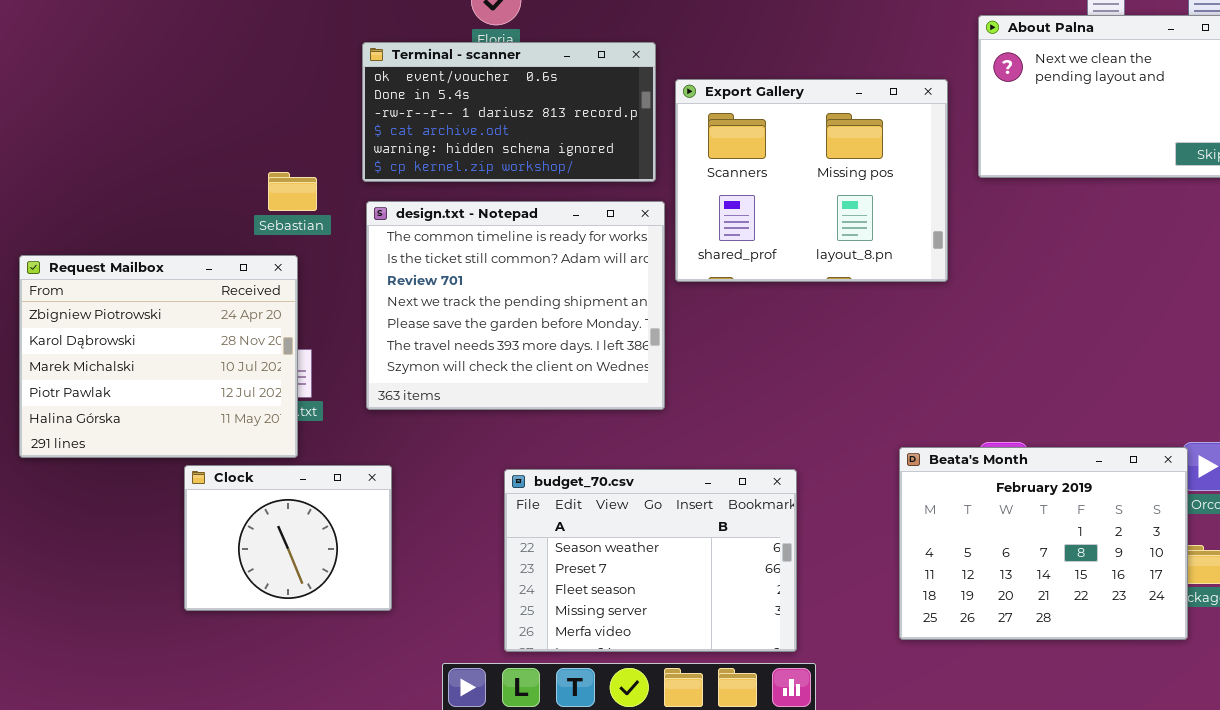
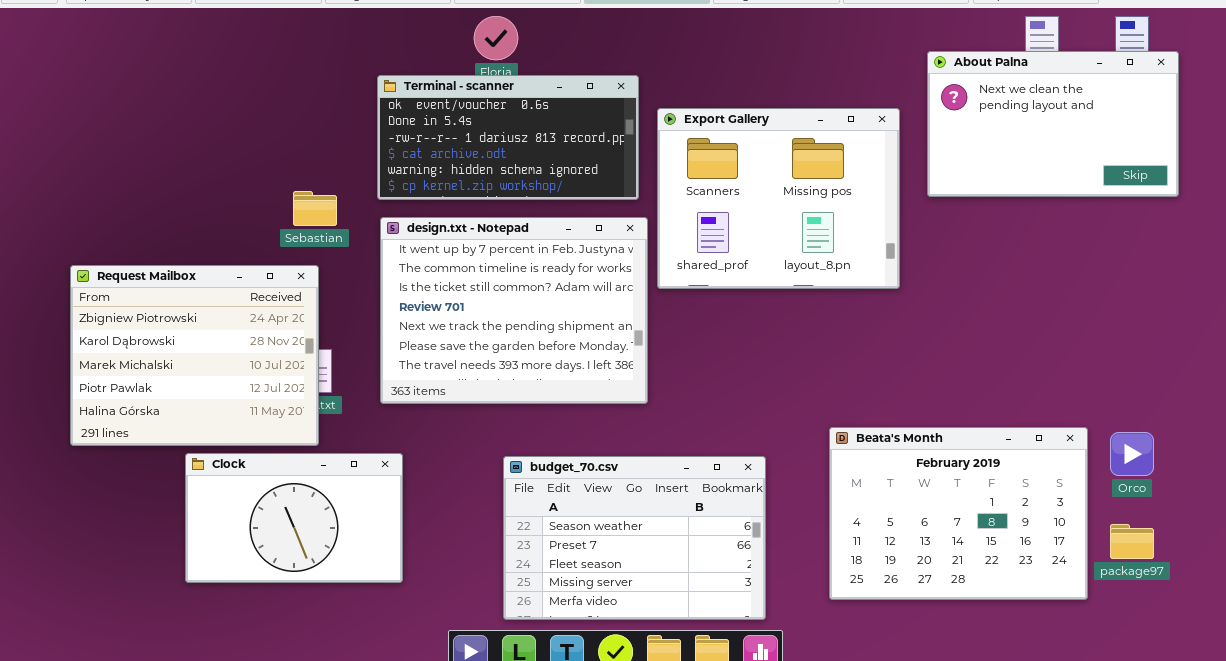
design.txt - Notepad: [366,201,665,410] -> [380,217,648,404], scrolled up 1 row
Beata's Month: [899,447,1188,640] -> [829,427,1088,600], moved
Clock: [184,465,392,611] -> [185,453,403,583], resized

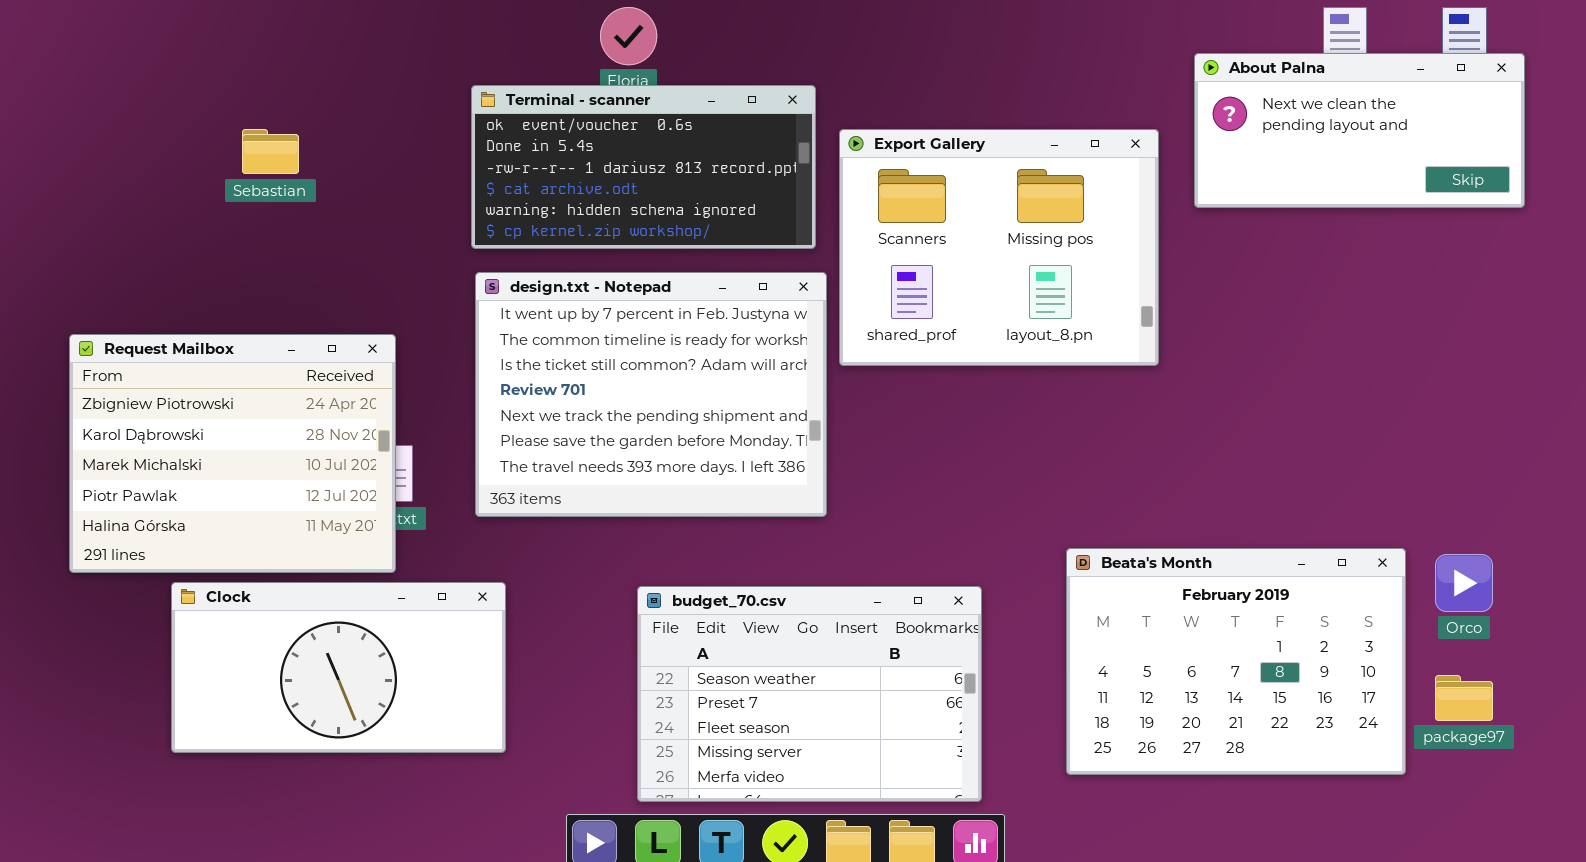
About Palna: [927,51,1179,197] -> [1194,53,1525,208], resized
Sebastian: [293,191,337,226] -> [242,129,299,174], moved
Clock: [185,453,403,583] -> [171,582,506,753], resized

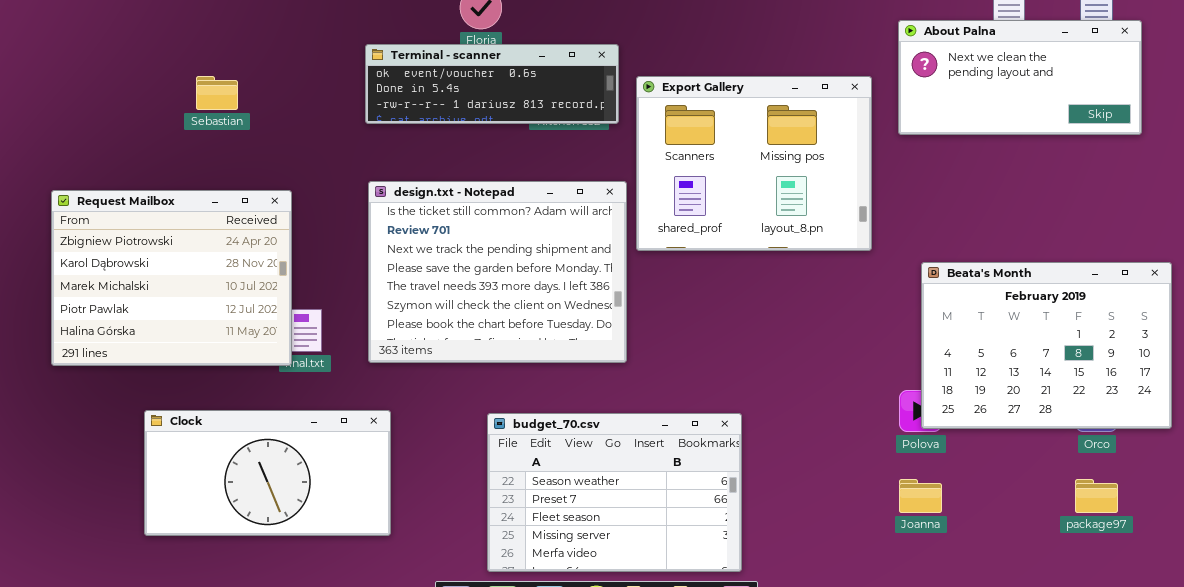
Terminal - scanner: [471,85,816,249] -> [365,44,619,124], resized
design.txt - Notepad: [475,272,827,517] -> [368,181,627,363], scrolled down 2 rows
Request Mailbox: [69,334,396,573] -> [51,190,292,366], moved
Beata's Month: [1066,548,1406,775] -> [921,262,1172,429], moved

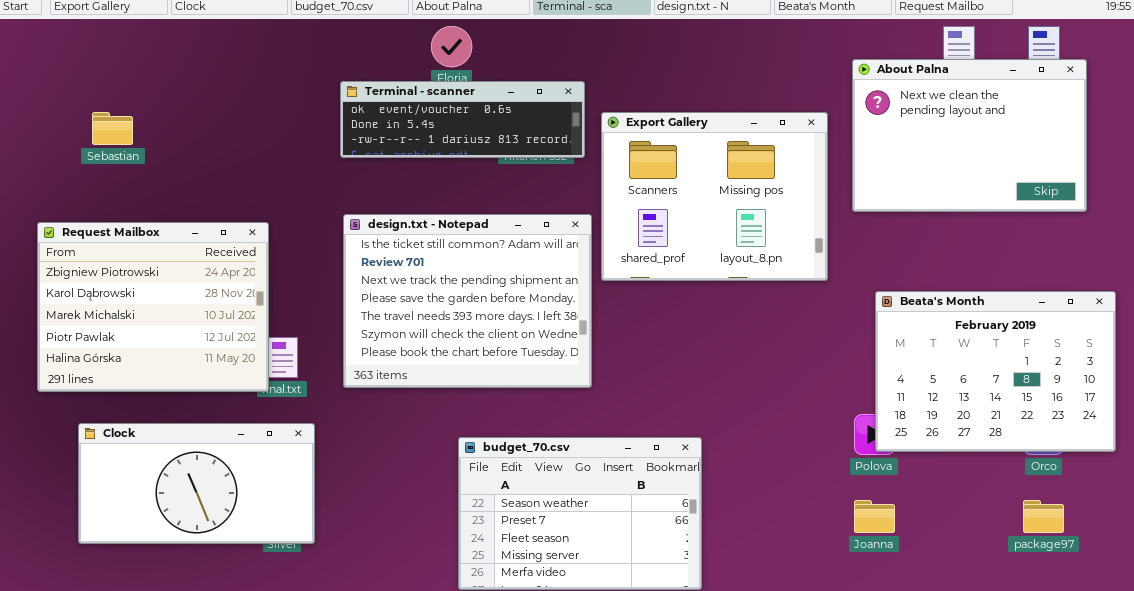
About Palna: [898,20,1142,135] -> [852,59,1087,212], resized
Sebastian: [196,76,238,110] -> [92,112,133,145], moved
Clock: [144,410,391,536] -> [78,423,315,544], moved

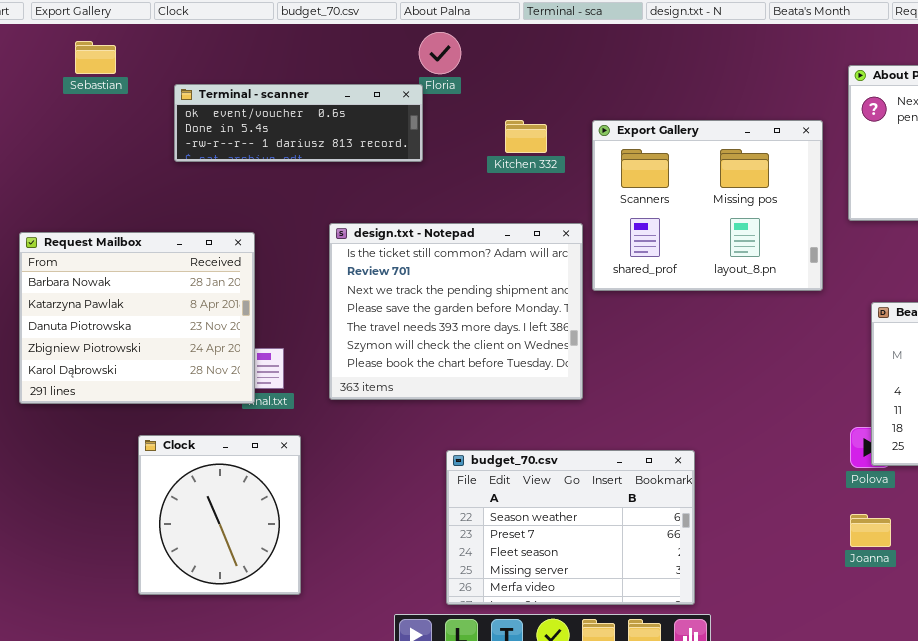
Terminal - scanner: [340,81,585,158] -> [174,84,423,162], moved
Sebastian: [92,112,133,145] -> [75,41,116,74], moved
Request Mailbox: [37,222,269,392] -> [19,232,255,404], scrolled up 3 rows
Clock: [78,423,315,544] -> [138,435,301,595], resized

